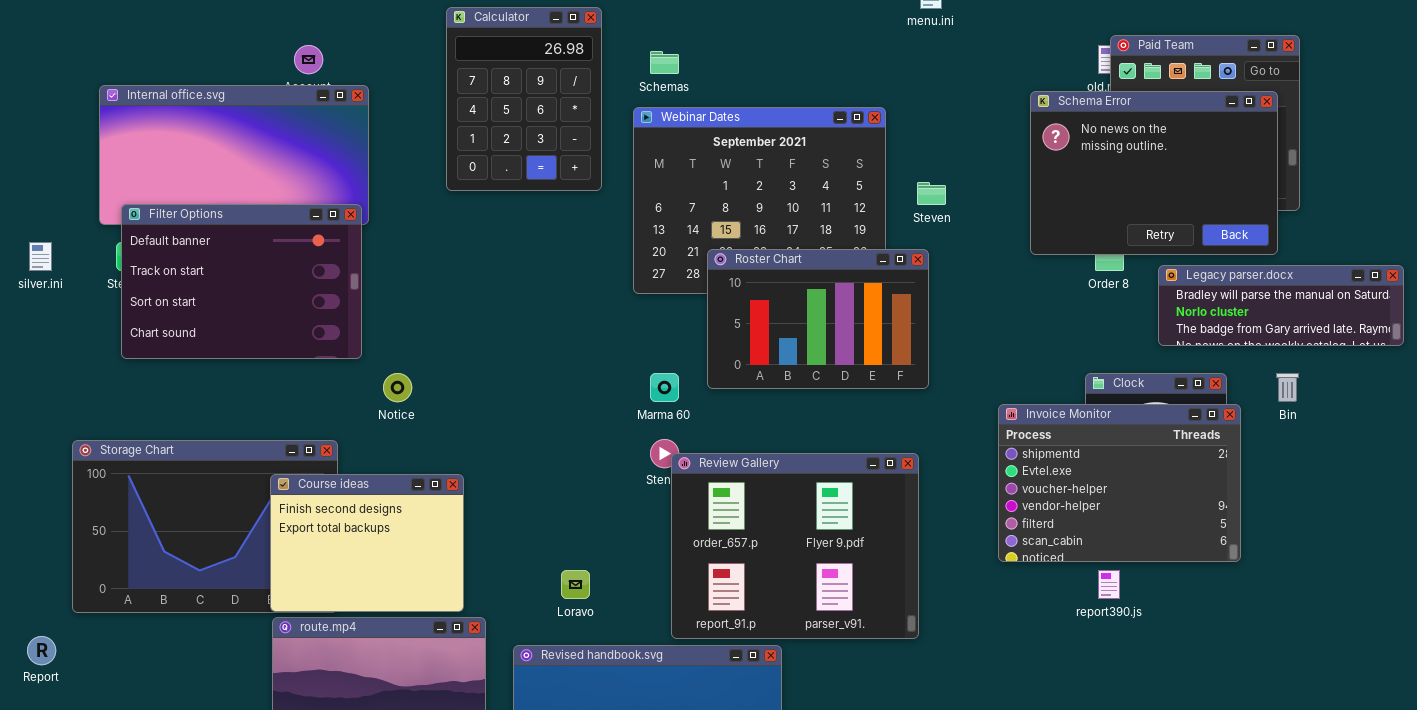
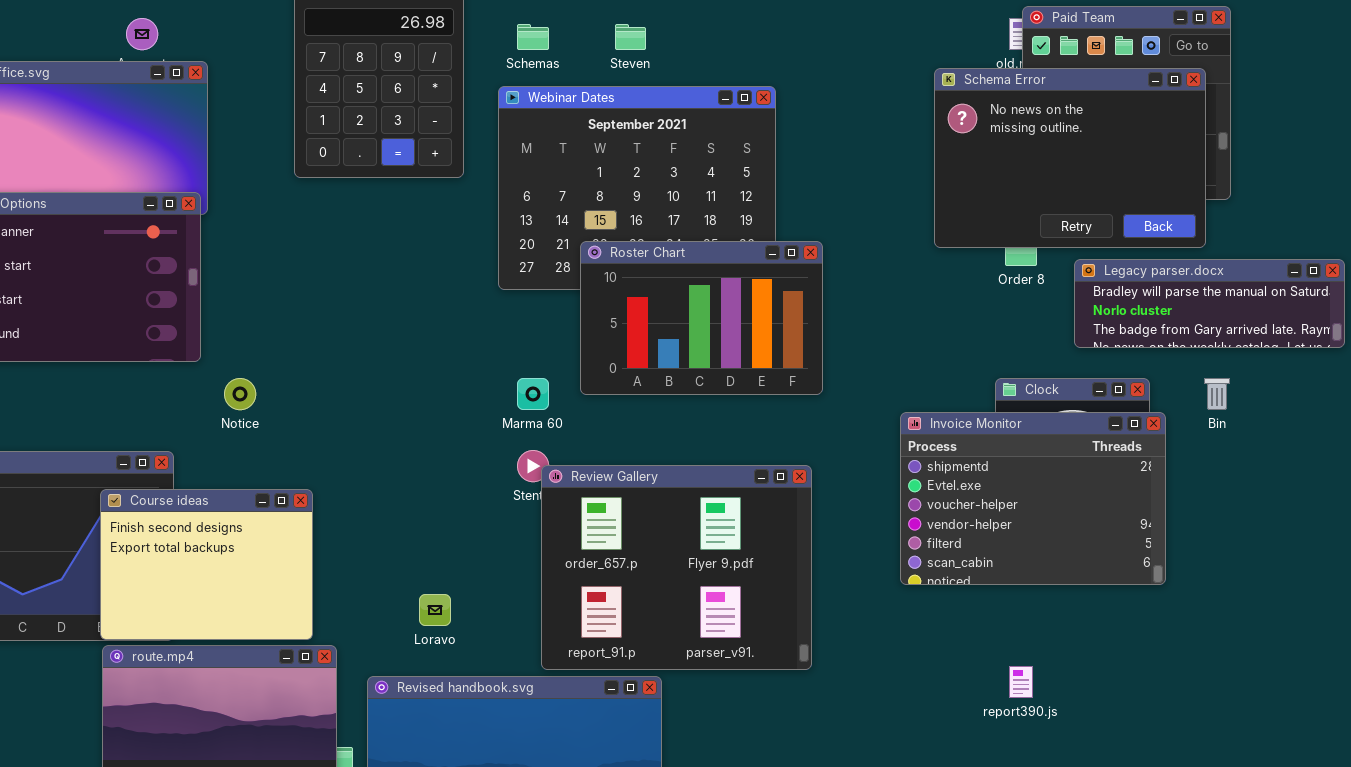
Steven: [917,182,946,205] -> [615,24,646,50], moved
report390.js: [1098,570,1120,599] -> [1009,666,1033,698], moved

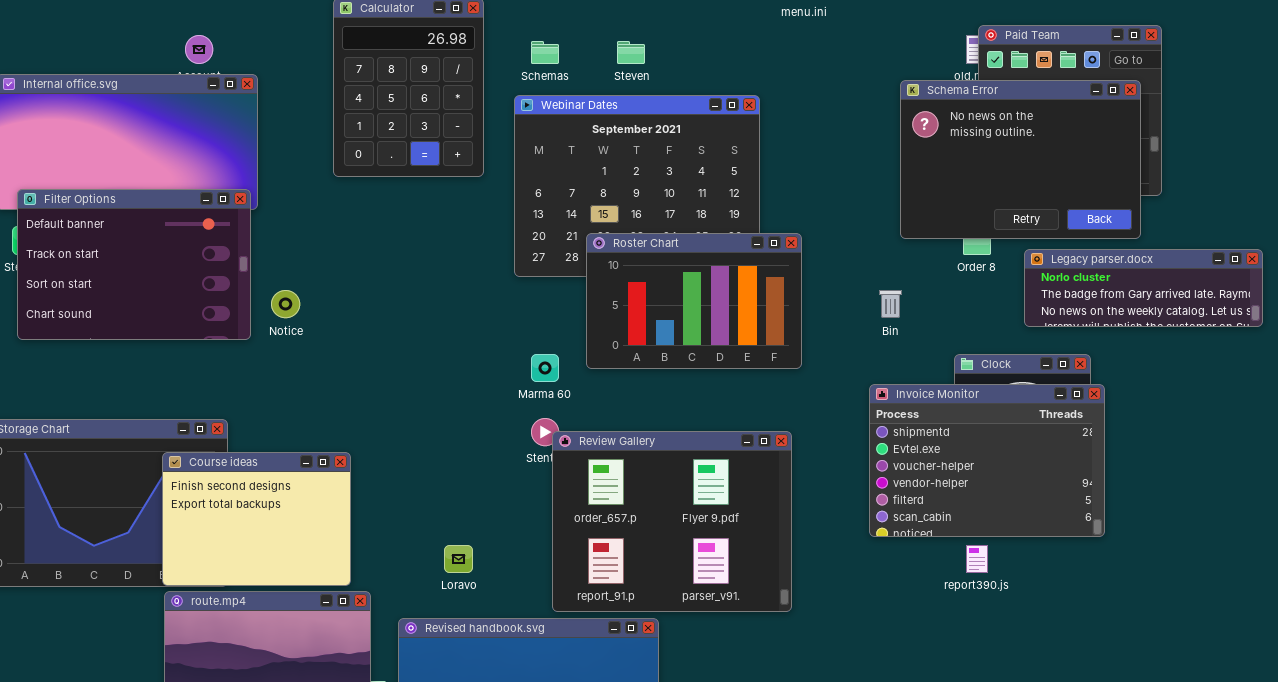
Legacy parser.docx: [1074,259,1345,348] -> [1024,249,1263,327], scrolled down 1 row
Notice: [224,378,256,410] -> [271,290,300,318], moved
Bin: [1204,378,1230,410] -> [879,290,902,318], moved
report390.js: [1009,666,1033,698] -> [966,545,988,573], moved

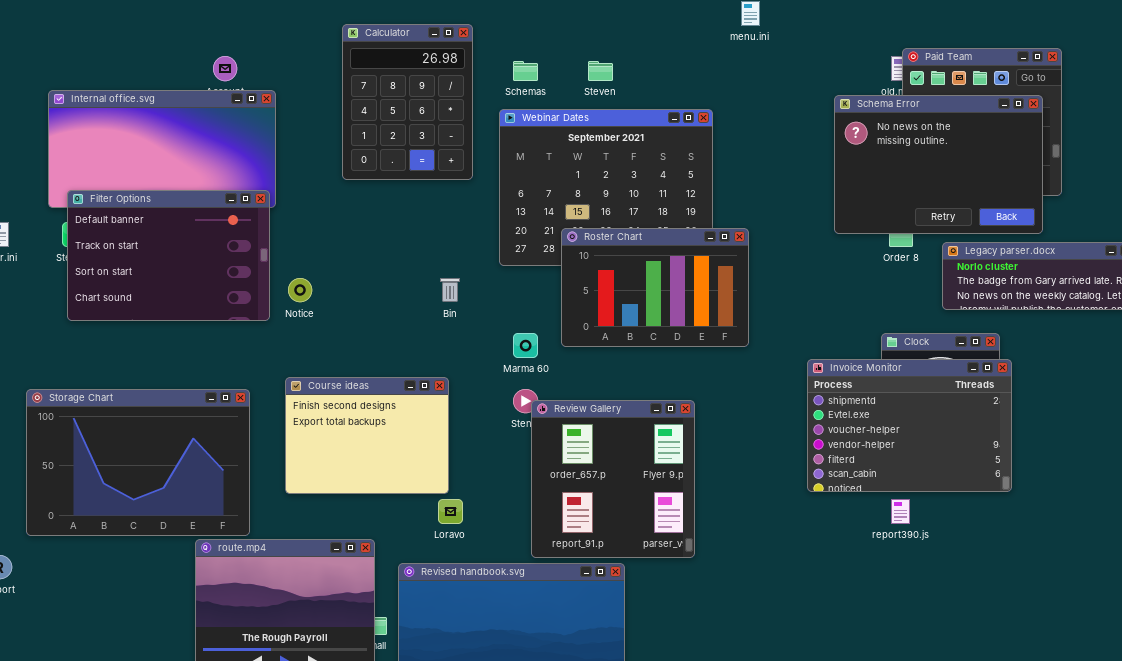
Bin: [879,290,902,318] -> [440,278,460,302], moved
Review Gallery: [552,431,792,612] -> [531,400,695,558], resized
Course ideas: [162,452,351,586] -> [285,377,449,494], moved

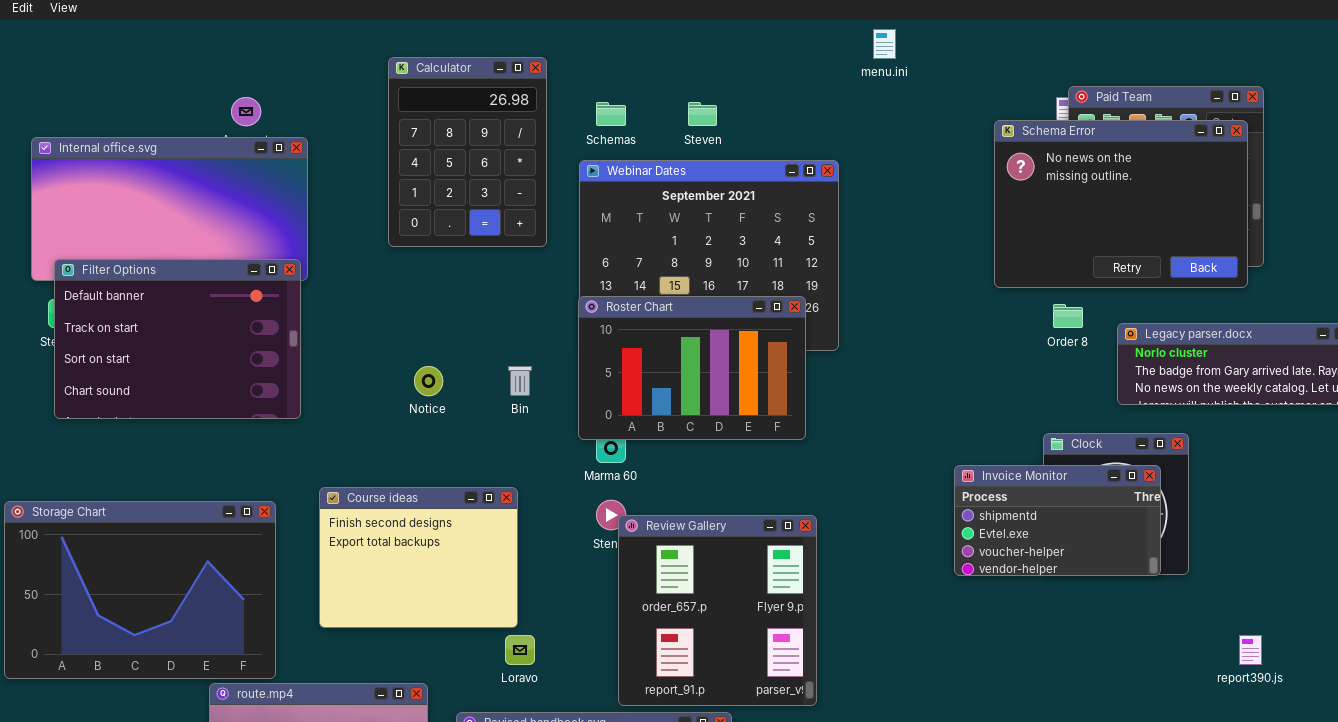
Schema Error: [834,95,1043,234] -> [994,120,1248,288], moved
Roster Chart: [561,228,749,347] -> [578,296,806,440], moved
Notice: [288,278,312,302] -> [414,366,443,396], moved
Invoice Monitor: [807,359,1012,492] -> [954,465,1161,576], resized
report390.js: [891,499,910,524] -> [1239,635,1262,665], moved

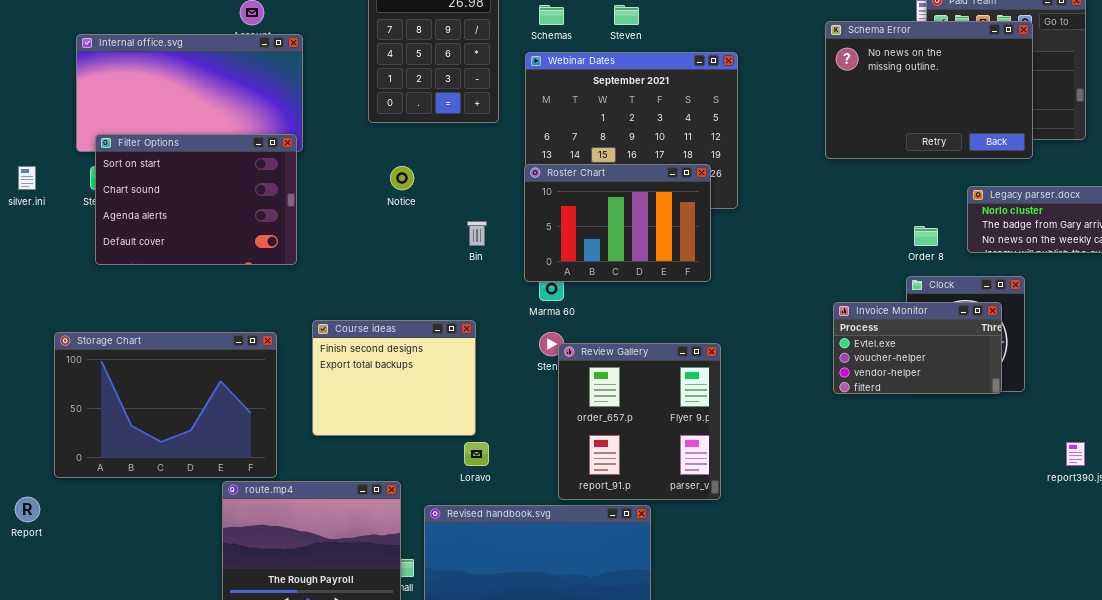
Schema Error: [994,120,1248,288] -> [825,21,1033,159], moved
Filter Options: [54,259,301,419] -> [95,134,297,265], scrolled down 2 rows
Order 8: [1053,304,1083,328] -> [914,226,938,246], moved
Notice: [414,366,443,396] -> [390,166,414,190], moved
Invoice Monitor: [954,465,1161,576] -> [833,302,1002,394], scrolled down 1 row

